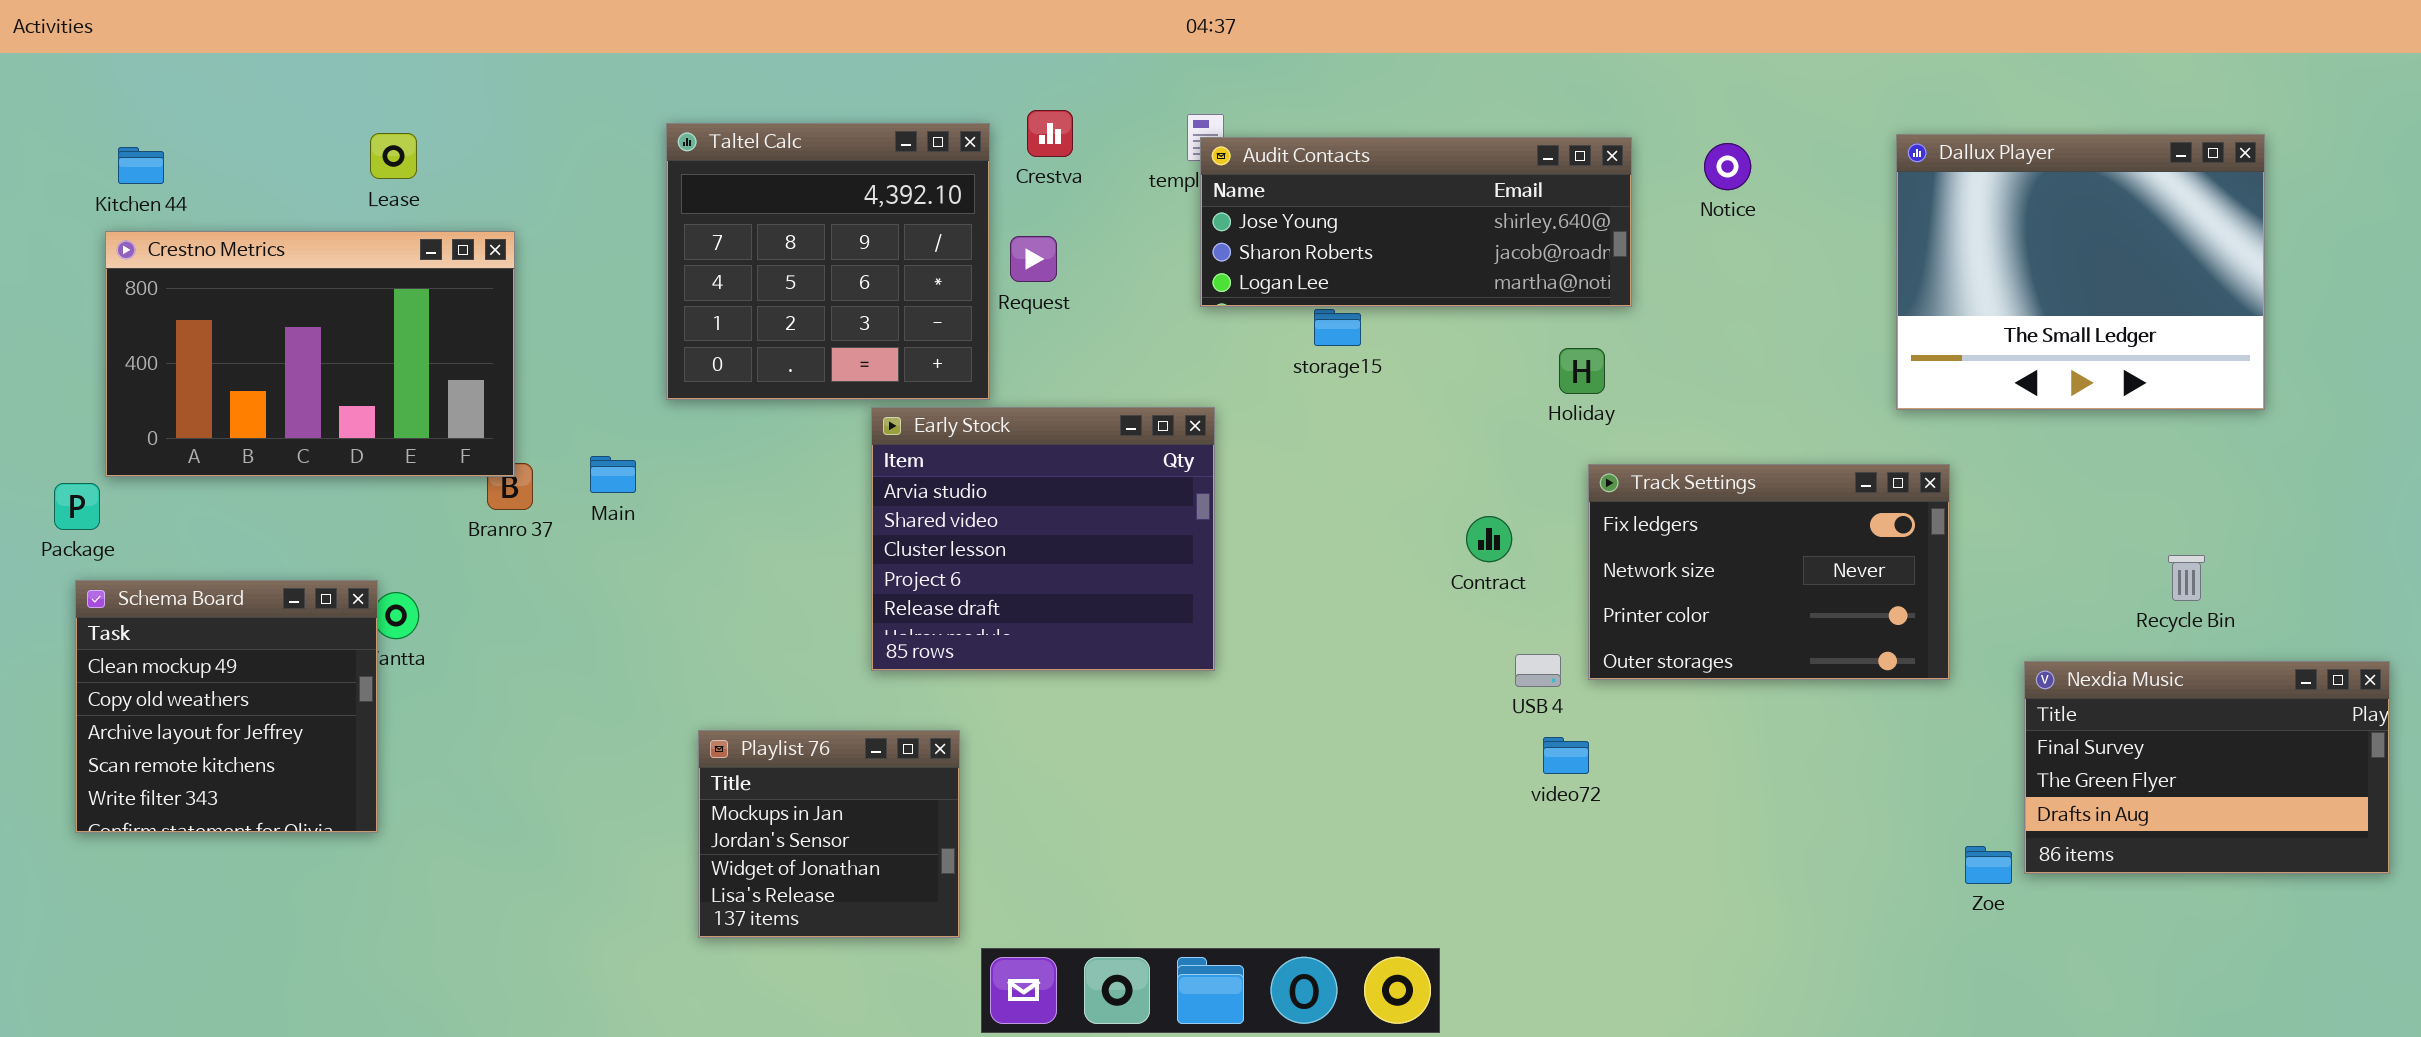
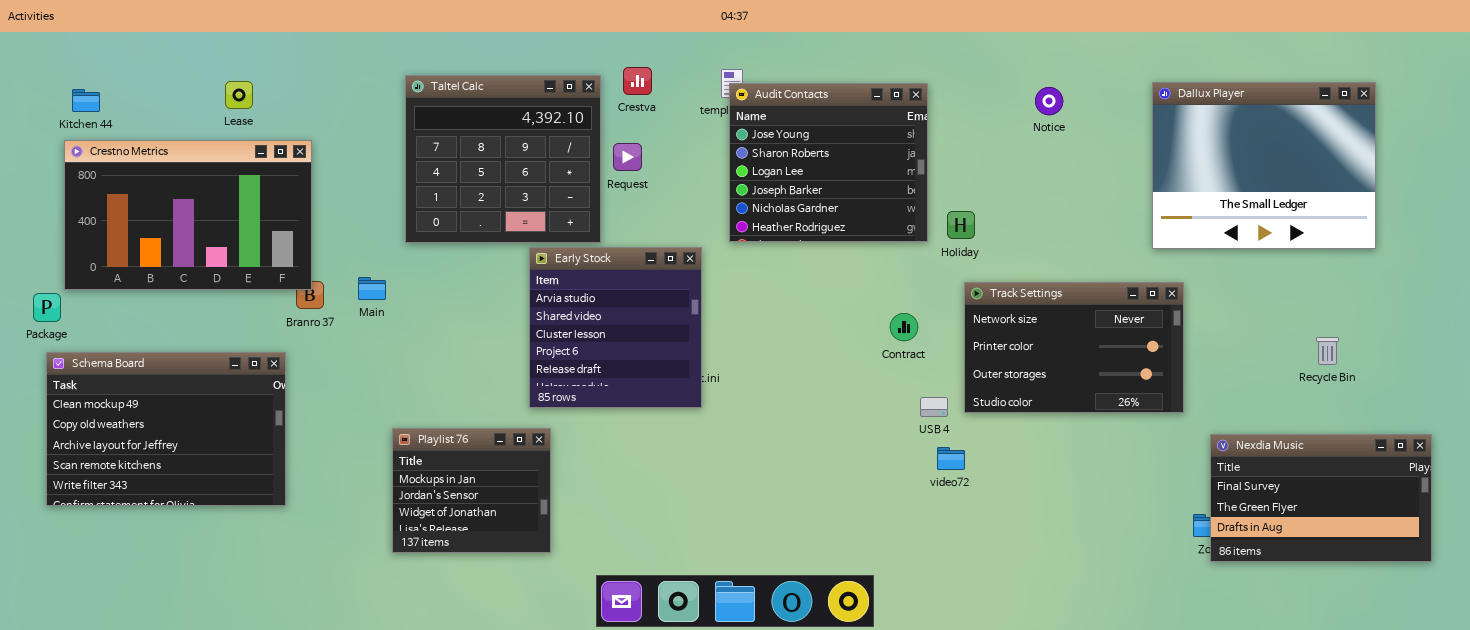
Audit Contacts: [1200,137,1632,307] -> [729,83,928,242], resized
Early Stock: [871,407,1215,671] -> [529,247,702,408], resized
Track Settings: [1588,464,1950,680] -> [964,282,1184,413], scrolled down 1 row
Schema Board: [75,580,378,833] -> [46,352,286,506], resized
Nexdia Music: [2024,661,2390,874] -> [1210,434,1432,562], moved
Playlist 76: [698,730,960,938] -> [392,428,551,553], moved

